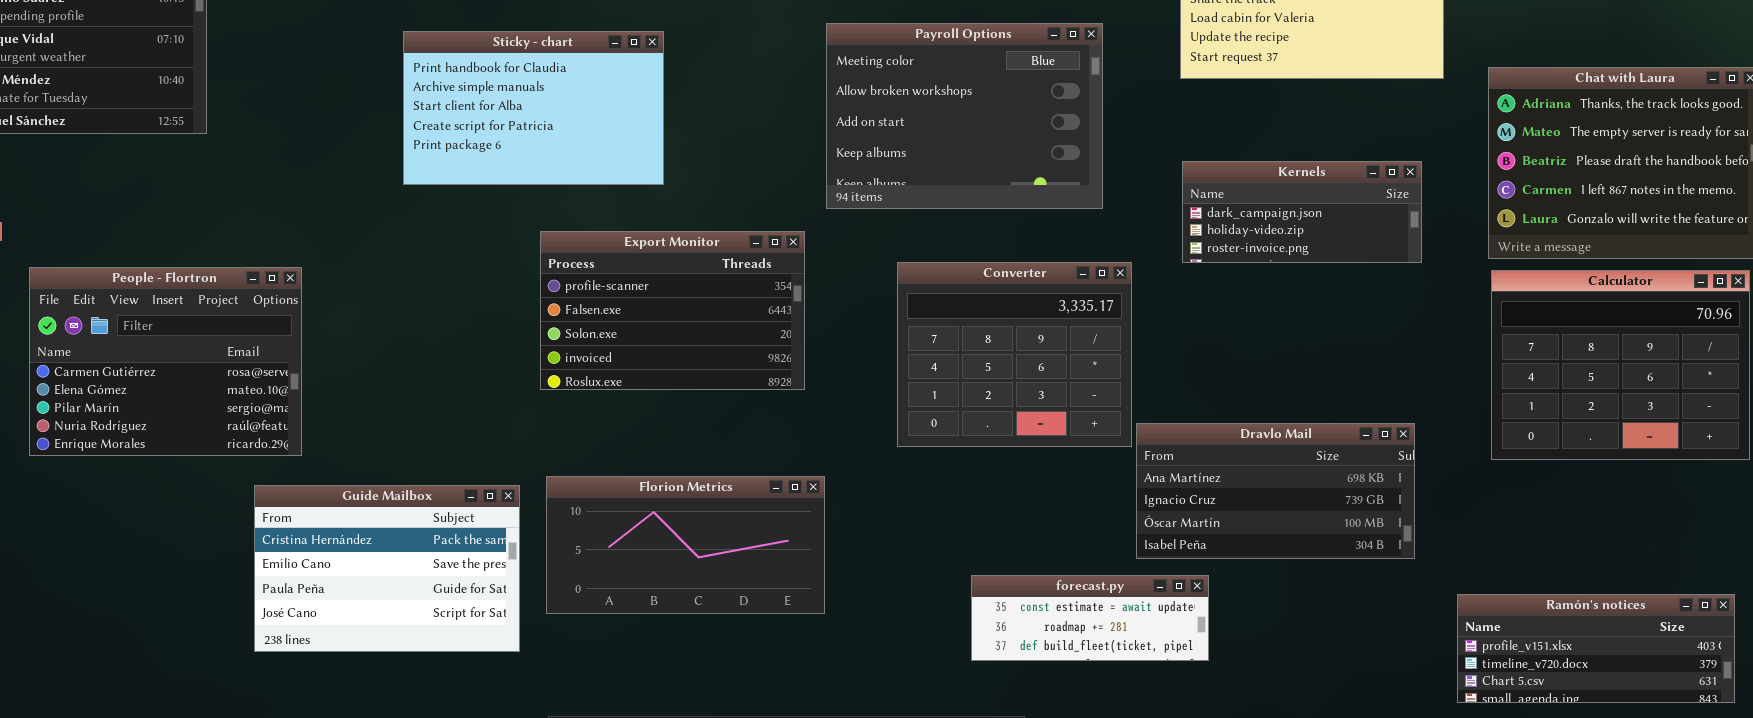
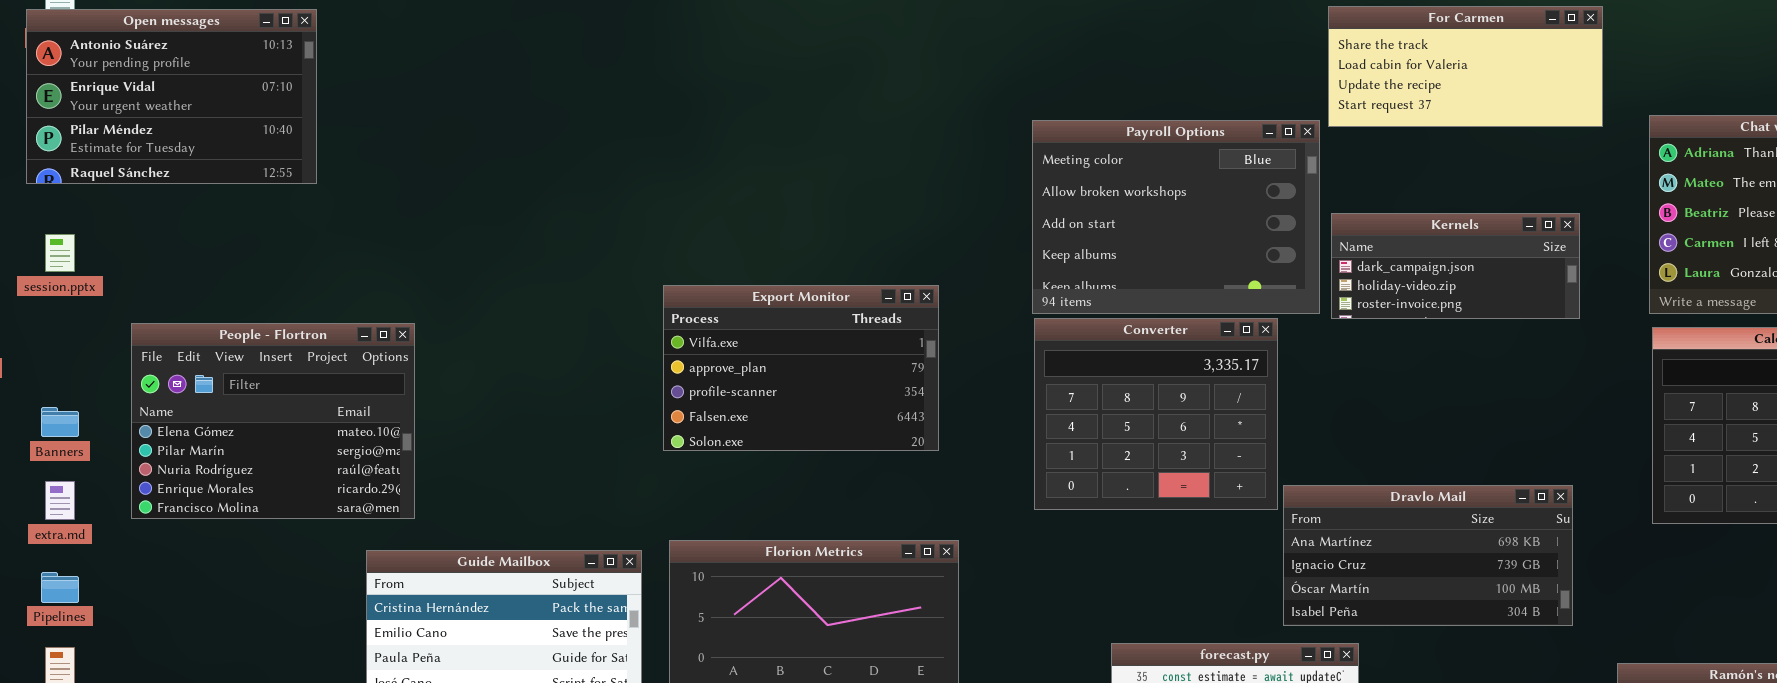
Payroll Options: [826,23,1103,209] -> [1032,120,1320,314], moved
Sticky - chart: [403,31,664,185] -> none, closed
Export Monitor: [540,231,805,390] -> [663,285,939,451], scrolled up 2 rows
People - Flortron: [29,267,302,456] -> [131,323,415,519], scrolled down 1 row

